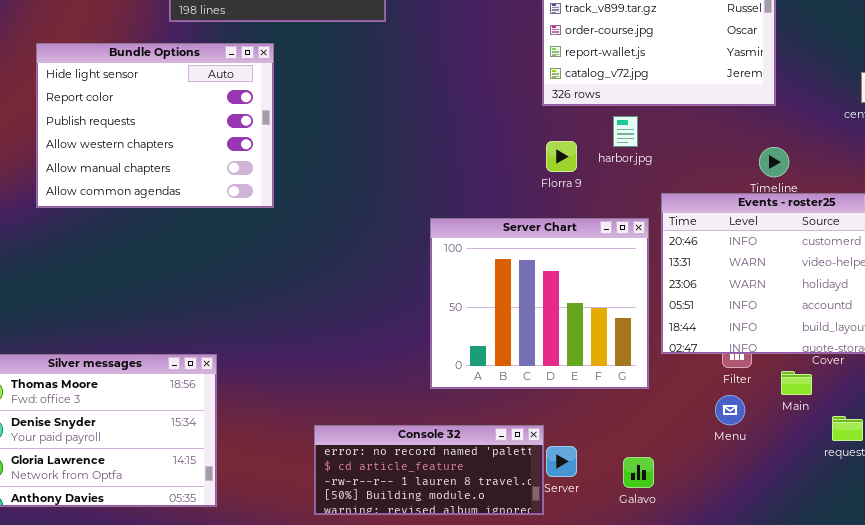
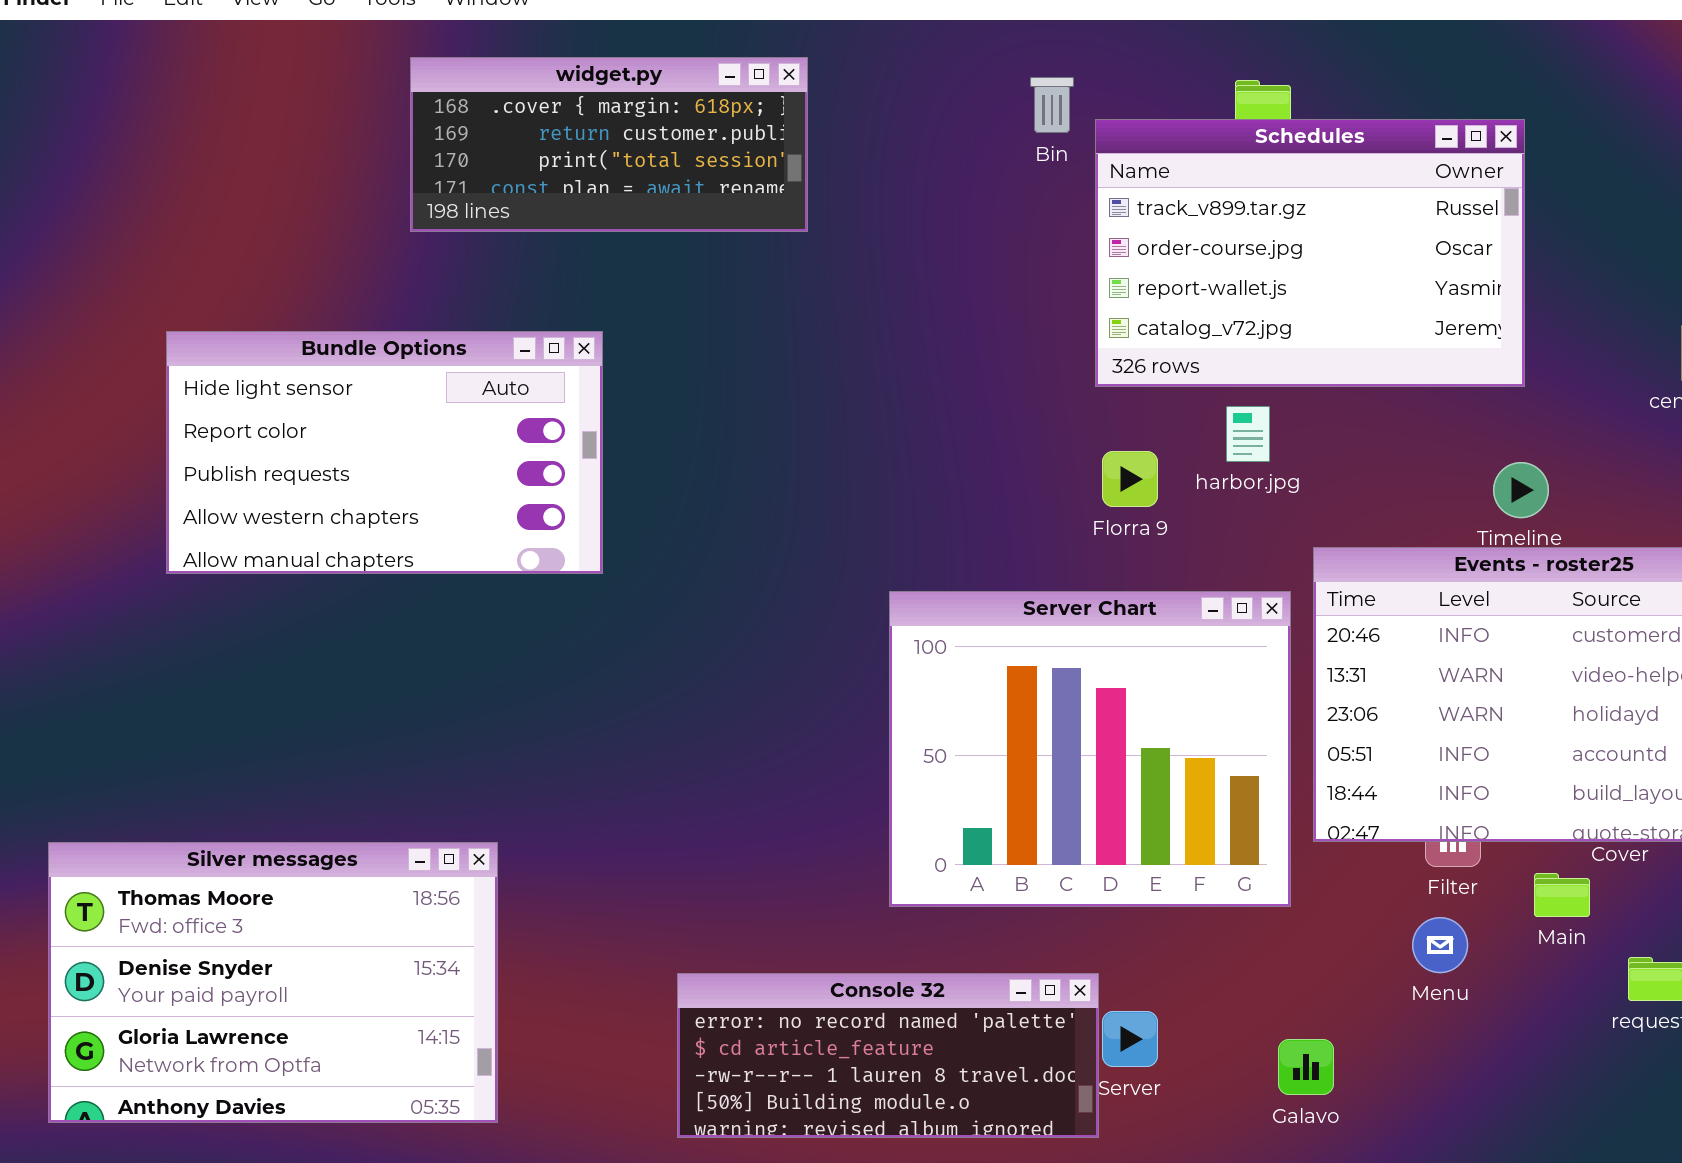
Bundle Options: [36,43,274,208] -> [166,331,603,574], resized
Galavo: [623,457,654,488] -> [1278,1039,1334,1095], moved

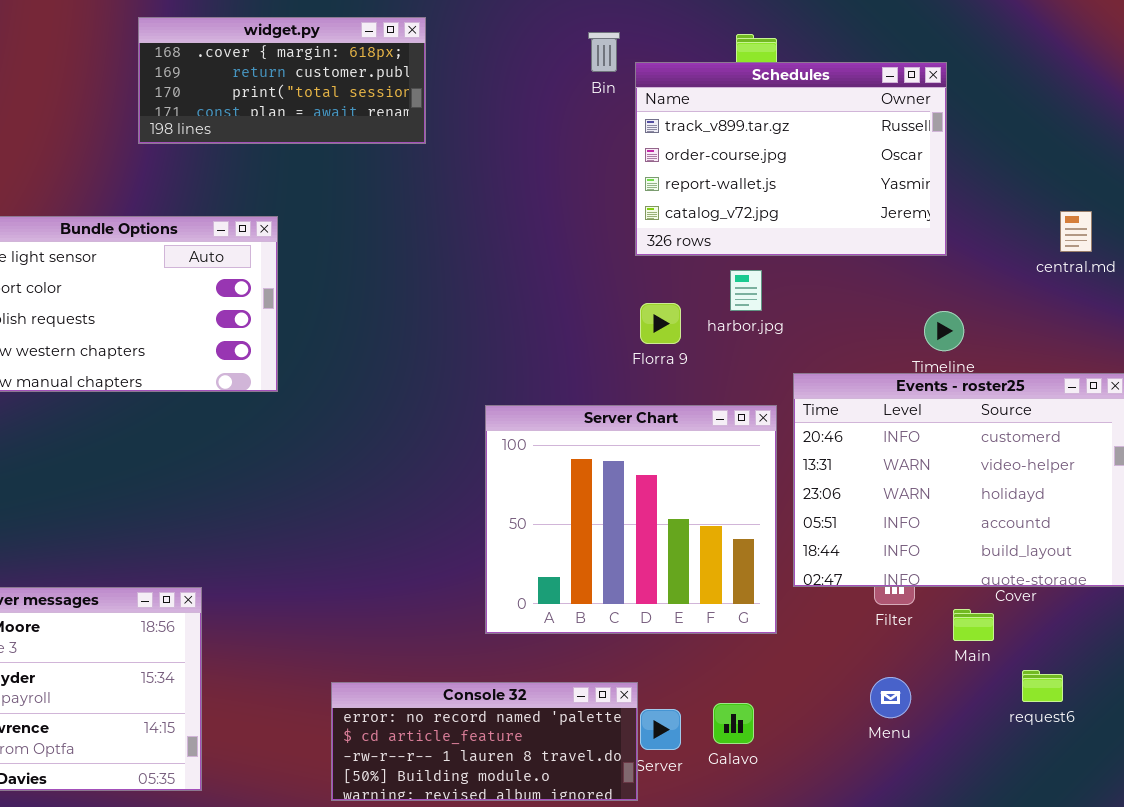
Menu: [1412,917,1468,973] -> [870,677,911,718], moved
Galavo: [1278,1039,1334,1095] -> [713,703,754,744], moved

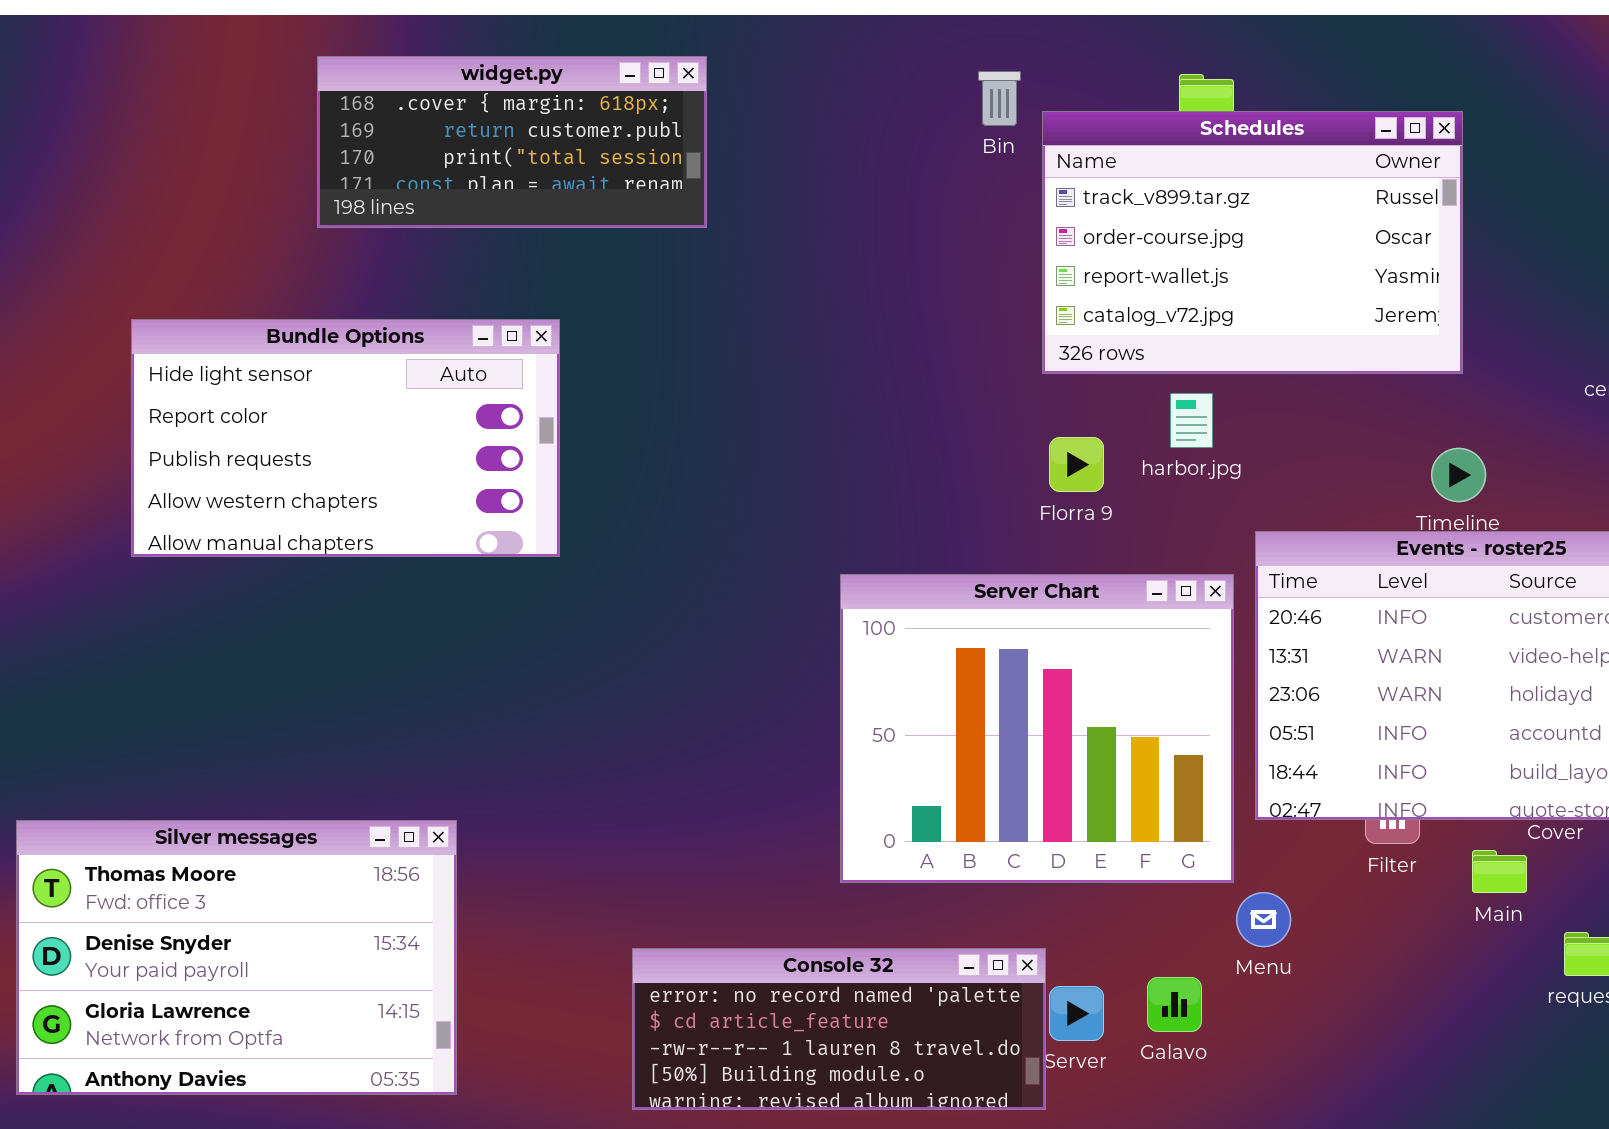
widget.py: [138,17,426,144] -> [317,56,707,228], moved
Menu: [870,677,911,718] -> [1236,892,1291,947], moved

